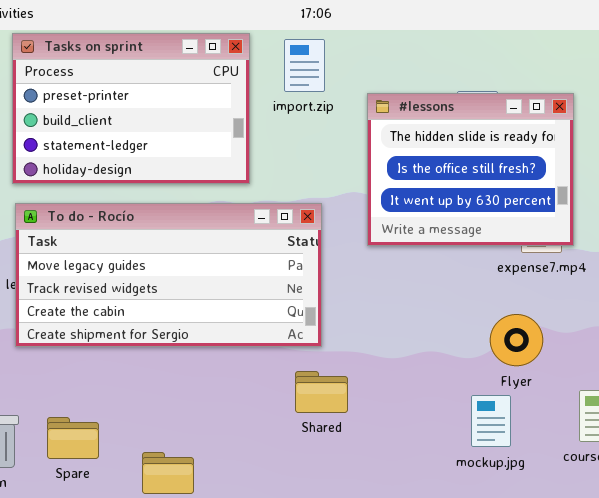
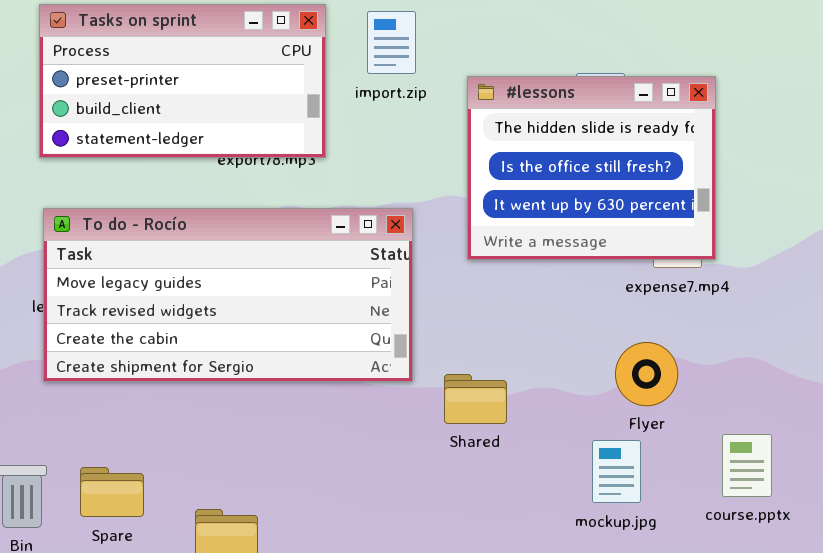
Tasks on sprint: [12,33,250,184] -> [39,4,326,158], resized
Shared: [295,371,348,413] -> [444,374,507,424], moved

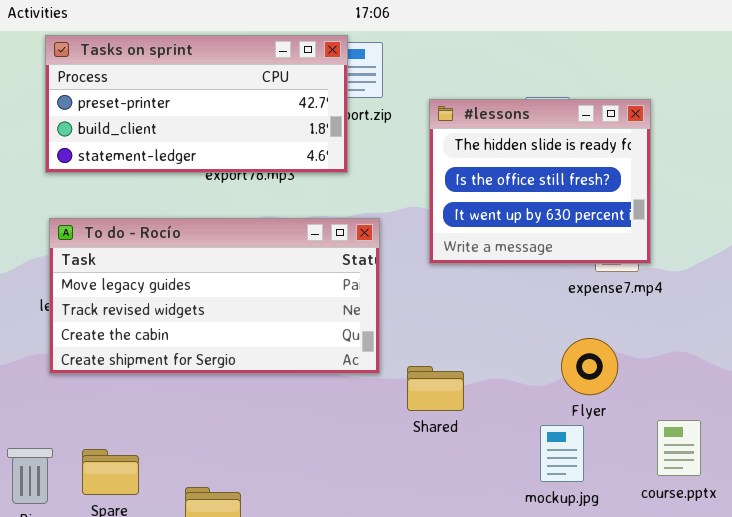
Tasks on sprint: [39,4,326,158] -> [45,35,348,173], resized

